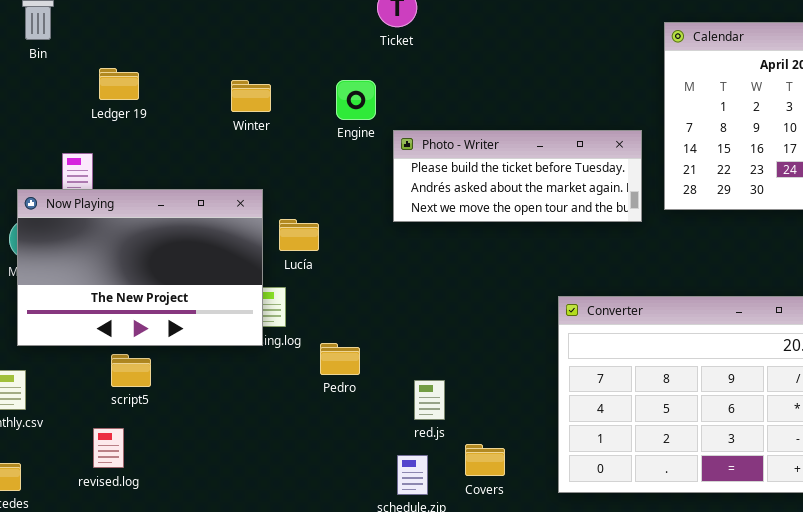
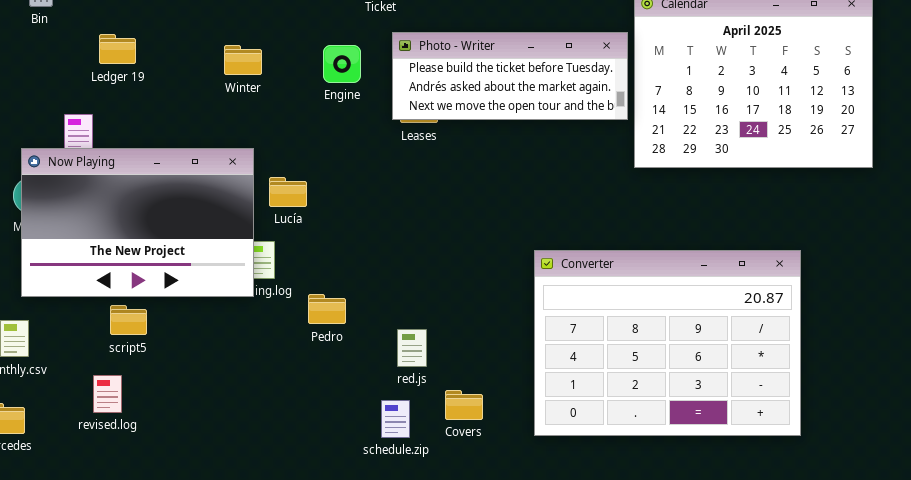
Photo - Writer: [393,130,642,222] -> [392,32,628,120], moved

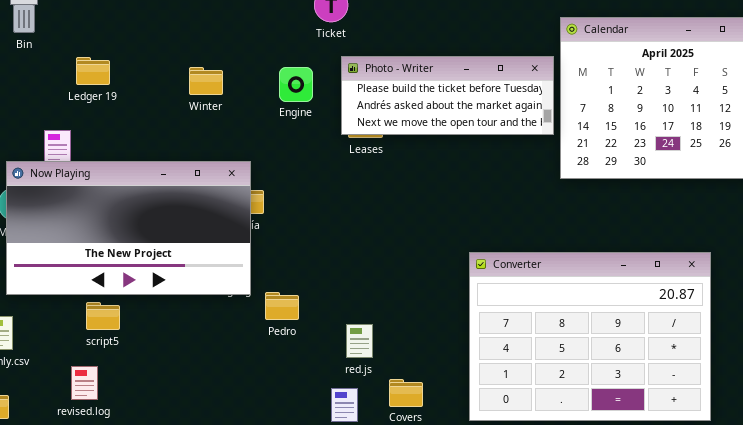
Now Playing: [21,148,254,297] -> [6,161,251,295], resized

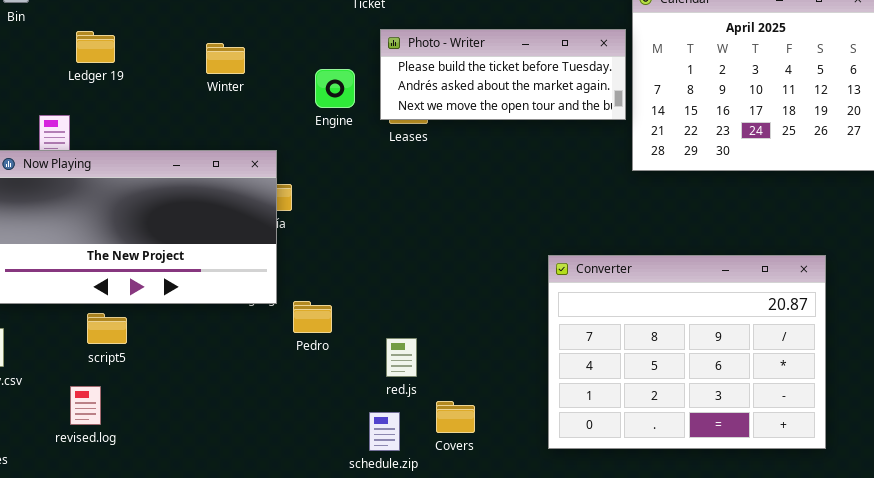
Engine: [279,67,313,102] -> [315,69,355,108], moved
Converter: [469,252,711,421] -> [548,255,826,449], moved

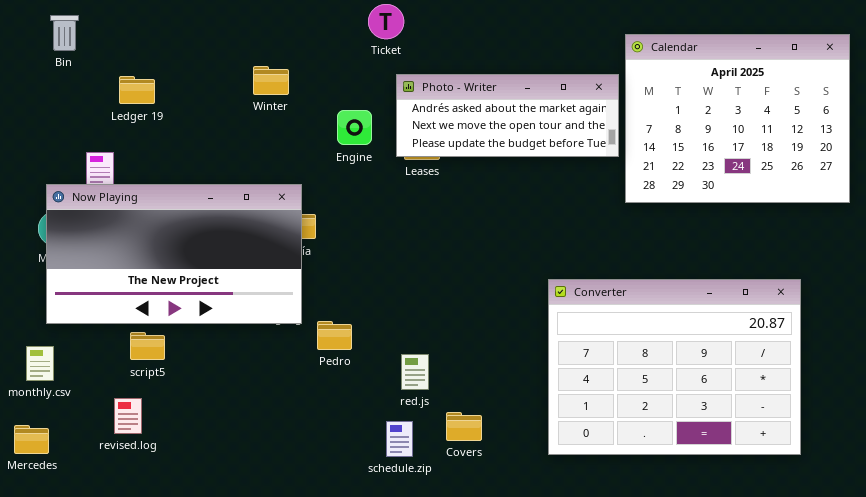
Photo - Writer: [380,29,626,120] -> [396,74,619,157], scrolled down 1 row
Winter: [206,43,245,74] -> [253,66,289,95], moved

